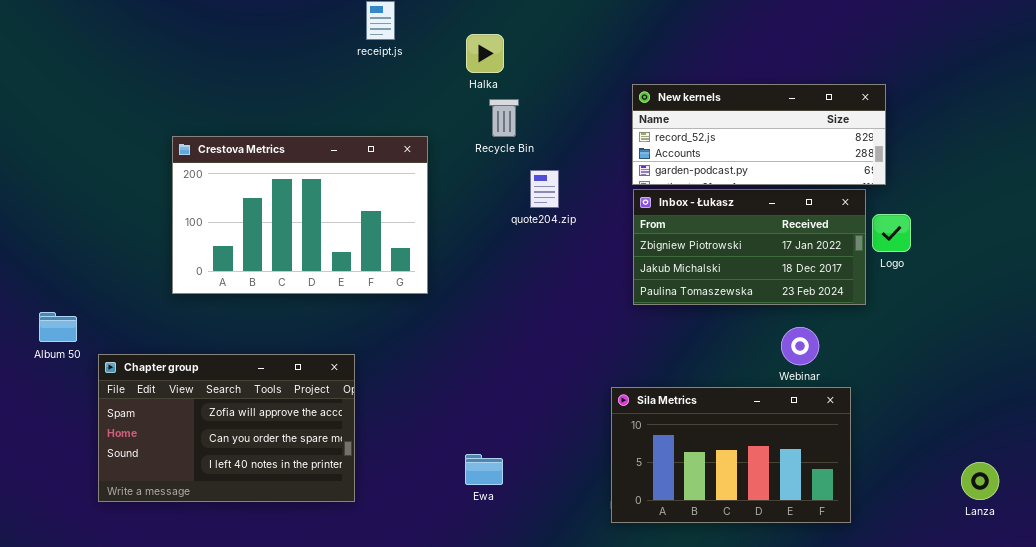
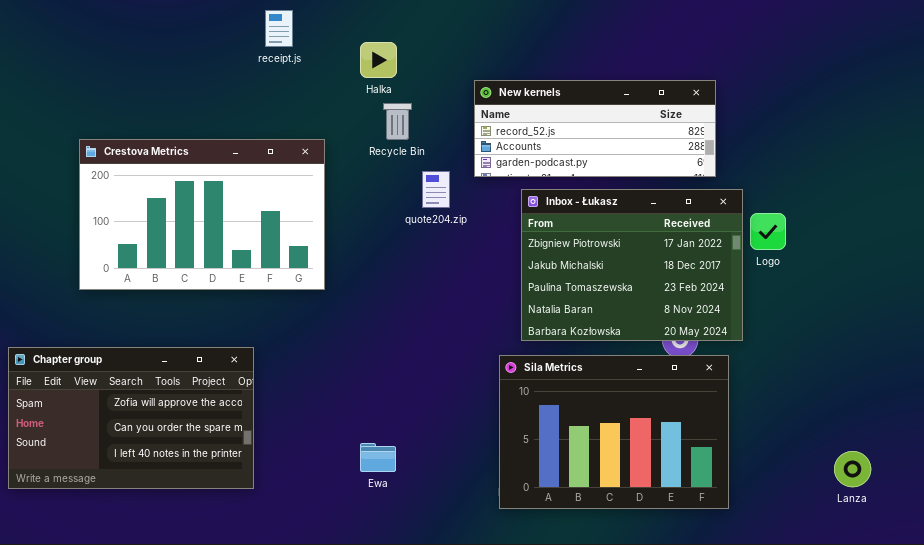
New kernels: [632,84,886,185] -> [474,80,716,177], moved
Inbox - Łukasz: [633,189,866,305] -> [521,189,743,341], resized
Sila Metrics: [611,387,851,523] -> [499,355,729,509], resized

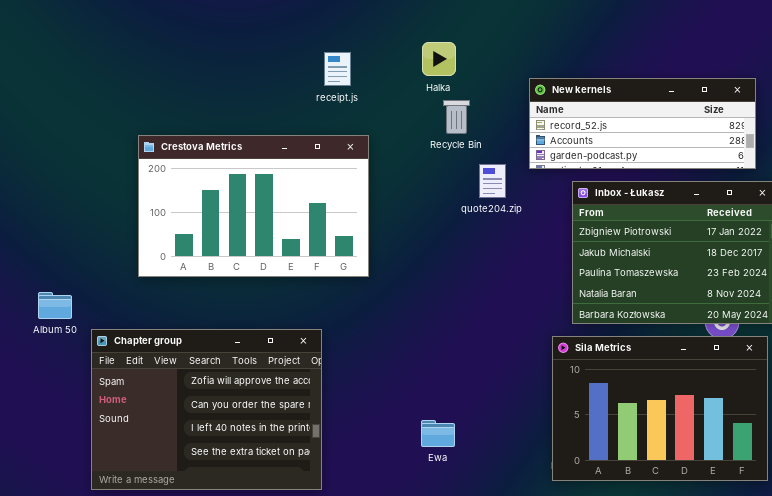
receipt.js: [265,10,293,47] -> [324,52,351,86], moved
Crestova Metrics: [79,139,325,290] -> [138,135,369,277], moved
Chapter group: [8,347,254,489] -> [91,329,322,490], resized

